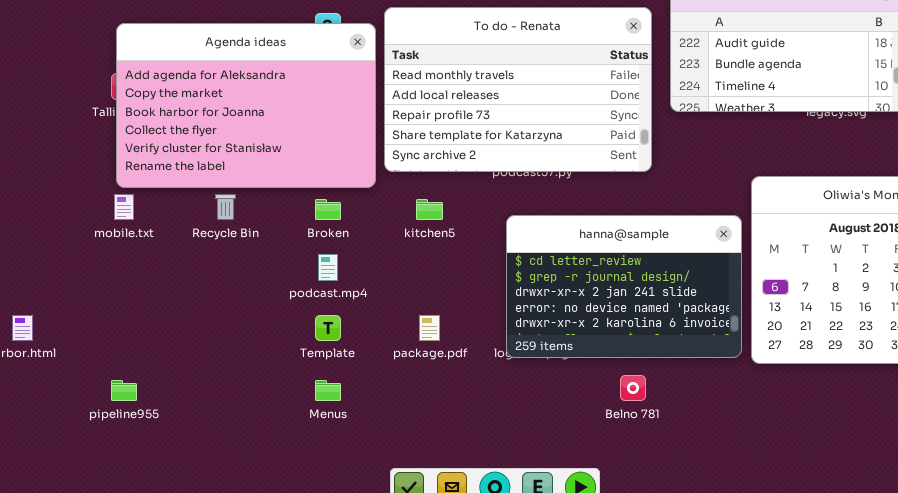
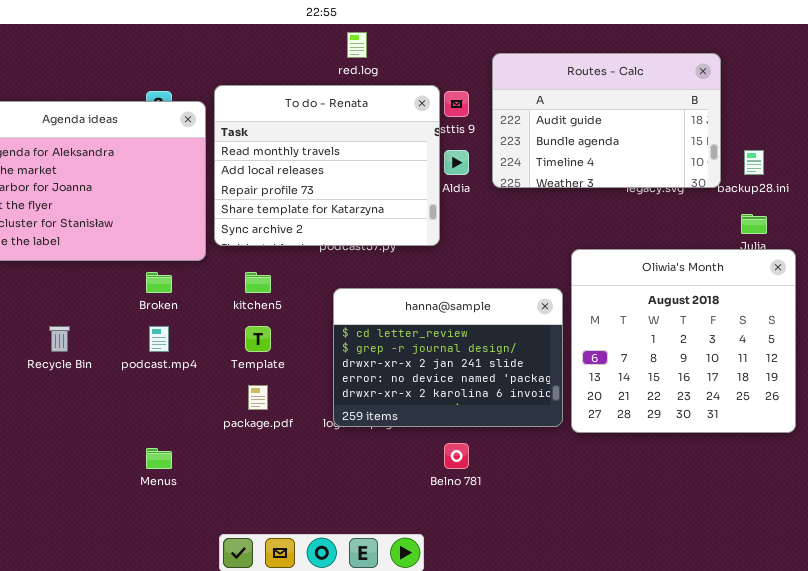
To do - Renata: [384,7,652,172] -> [214,85,440,246], resized
Recycle Bin: [215,194,236,220] -> [49,326,70,352], moved
Template: [315,315,341,341] -> [245,326,271,352], moved

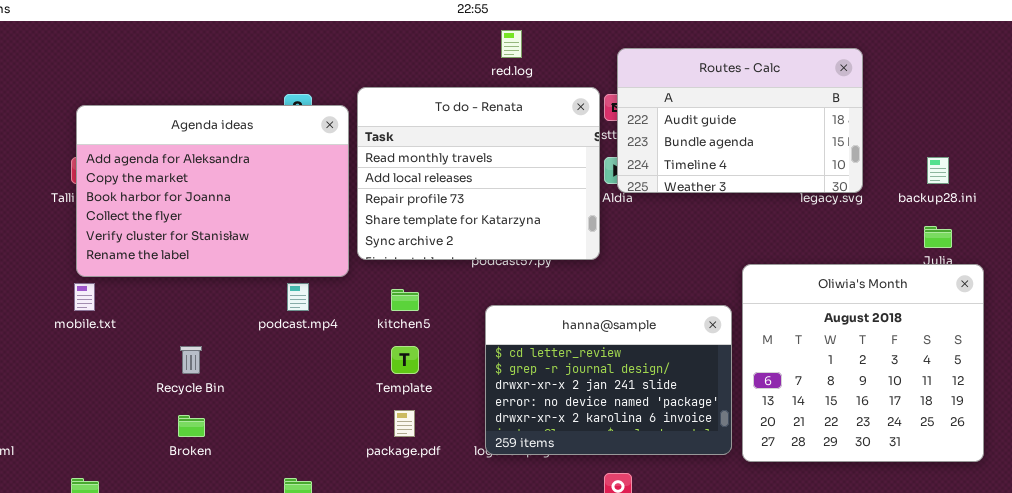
Routes - Calc: [492,53,721,188] -> [617,48,863,193], moved
Broken: [146,272,172,293] -> [178,415,205,437], moved
podcast.mp4: [149,326,169,352] -> [287,283,309,311], moved

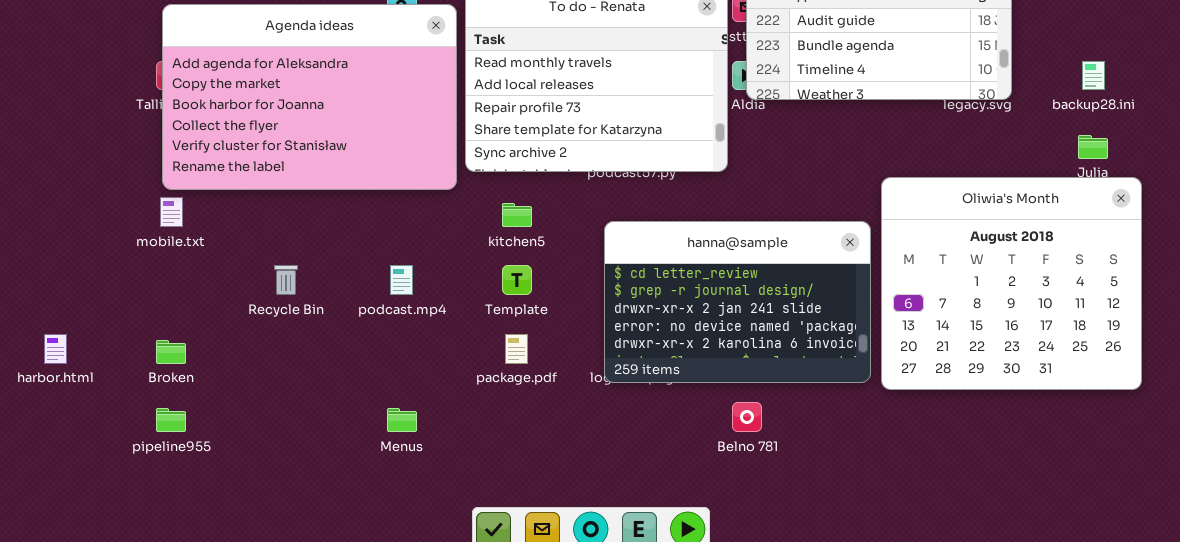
podcast.mp4: [287,283,309,311] -> [390,265,413,295], moved
Broken: [178,415,205,437] -> [156,340,186,364], moved

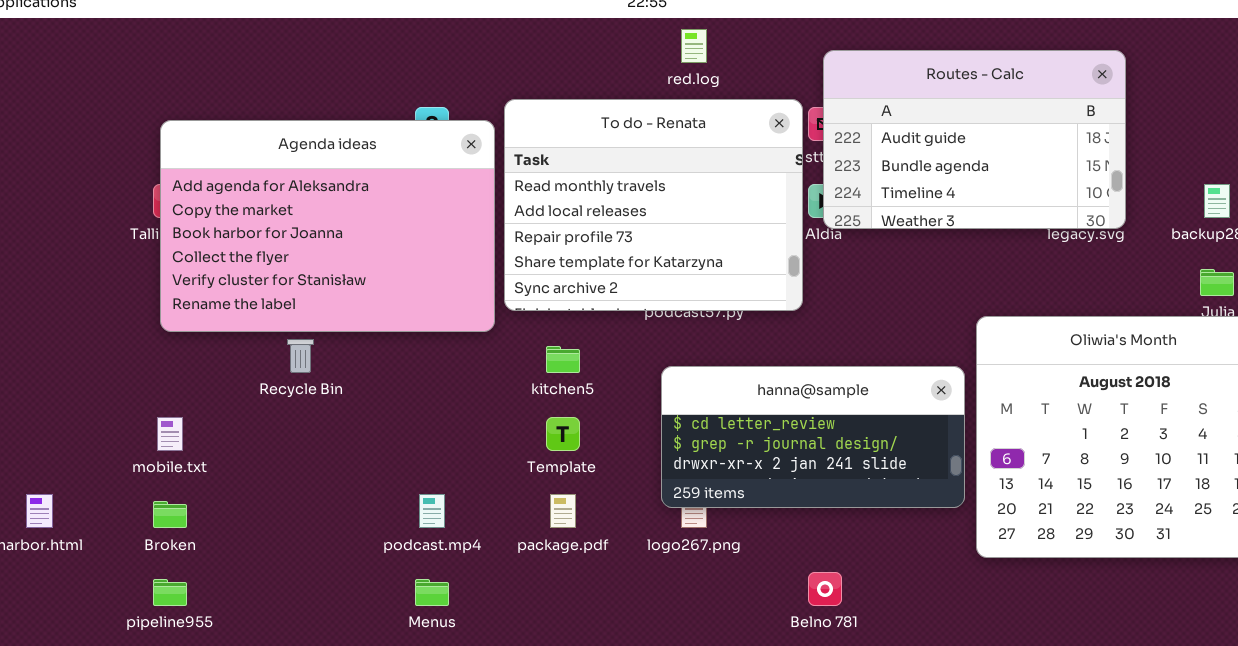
mobile.txt: [160,197,183,227] -> [157,417,183,451], moved
hanna@sample: [604,221,871,383] -> [661,366,965,508], resized
Recycle Bin: [274,265,298,295] -> [287,339,314,373], moved
podcast.mp4: [390,265,413,295] -> [419,494,445,528], moved

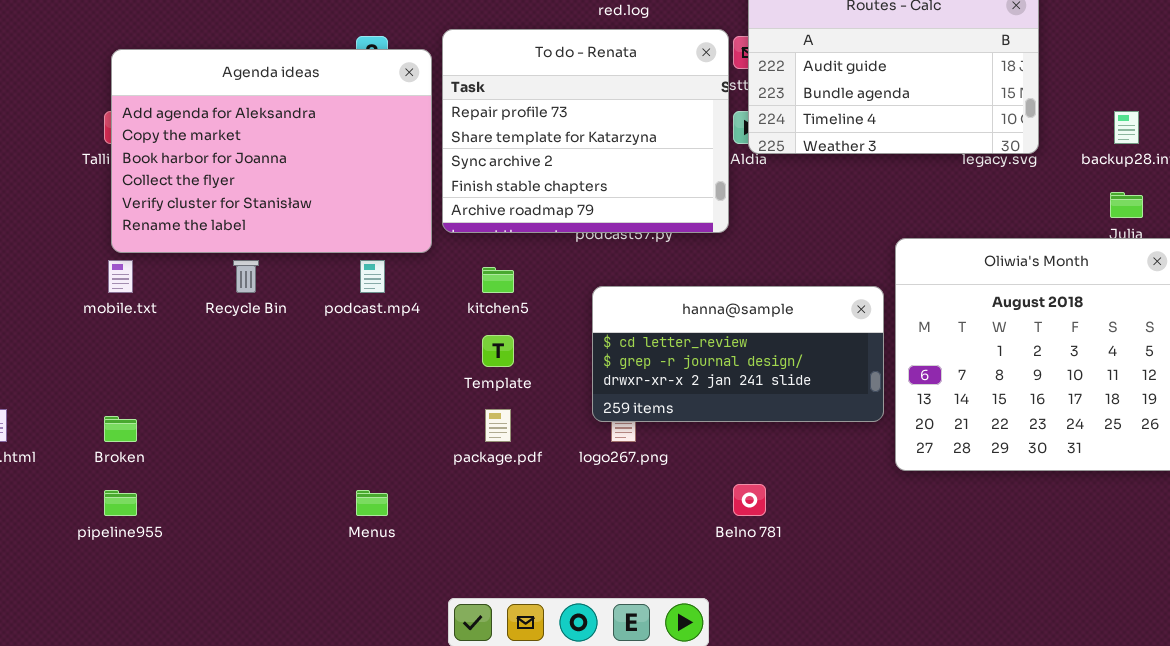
To do - Renata: [504,99,803,311] -> [442,29,729,233], scrolled down 2 rows
mobile.txt: [157,417,183,451] -> [108,260,133,293], moved
podcast.mp4: [419,494,445,528] -> [360,260,385,293], moved

